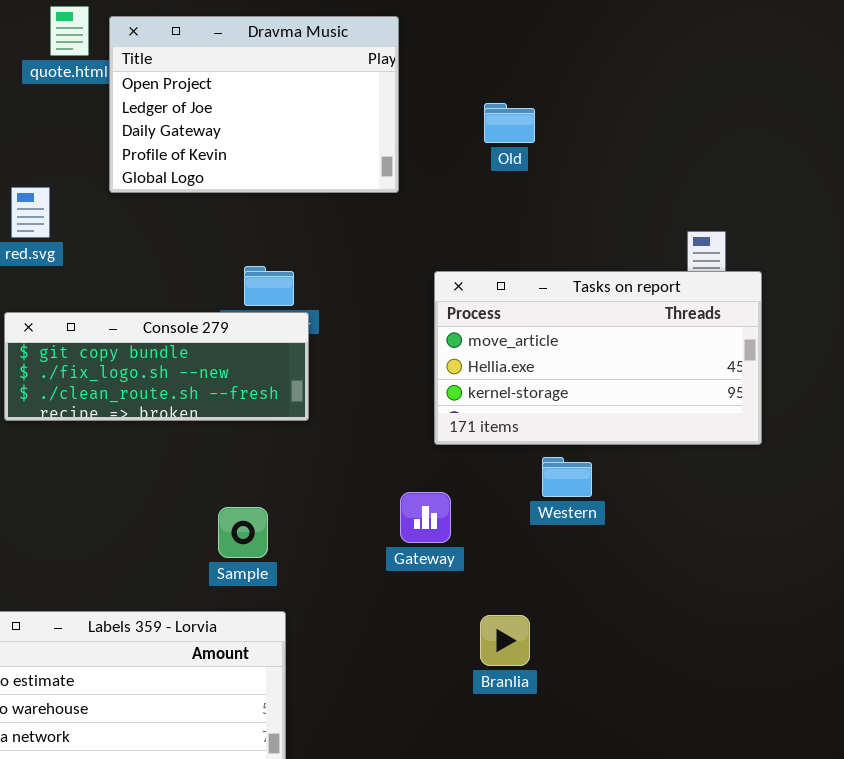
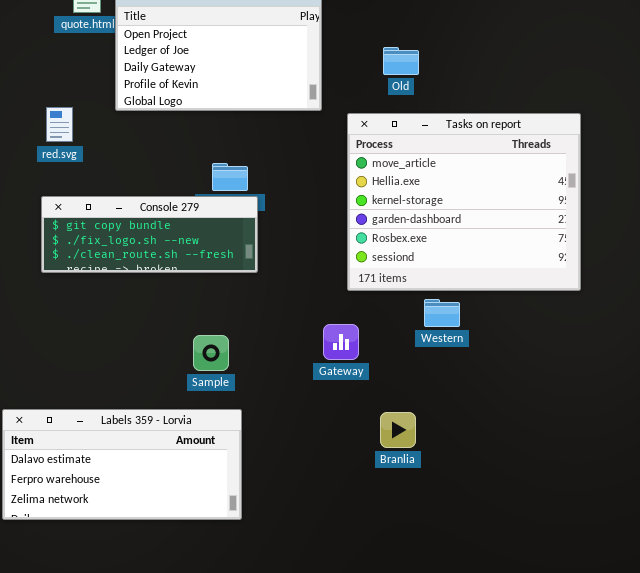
Tasks on report: [434,271,762,445] -> [347,113,581,291], resized

